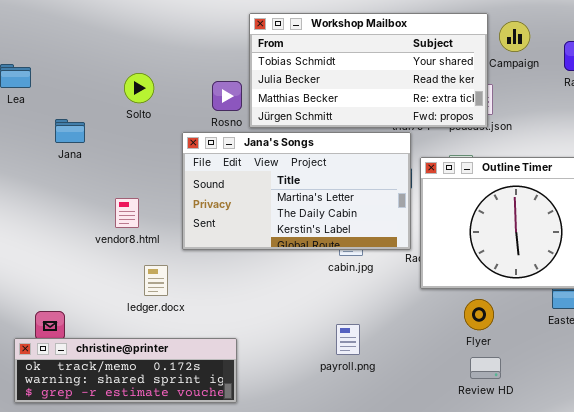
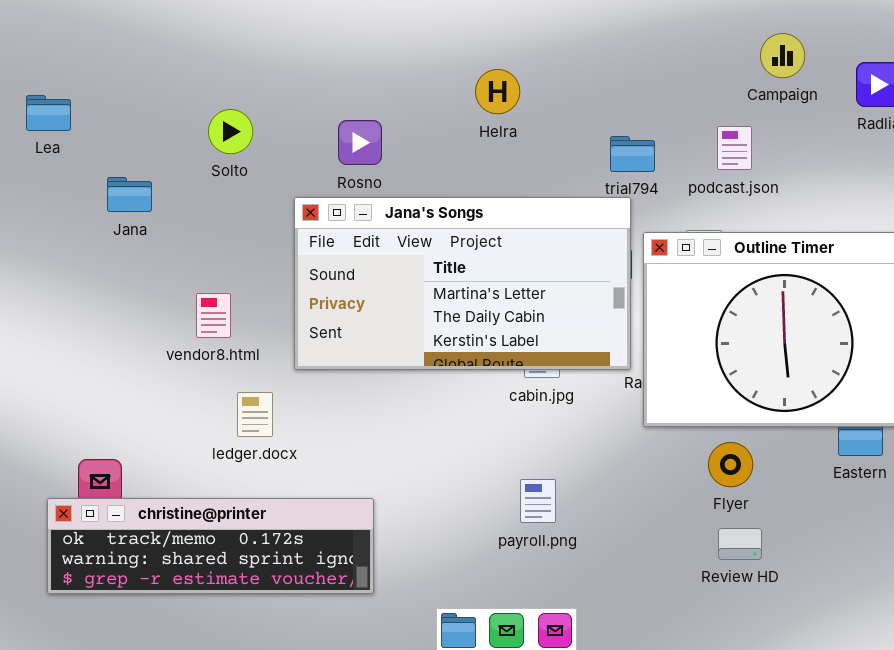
Workshop Mailbox: [249,13,488,128] -> none, closed

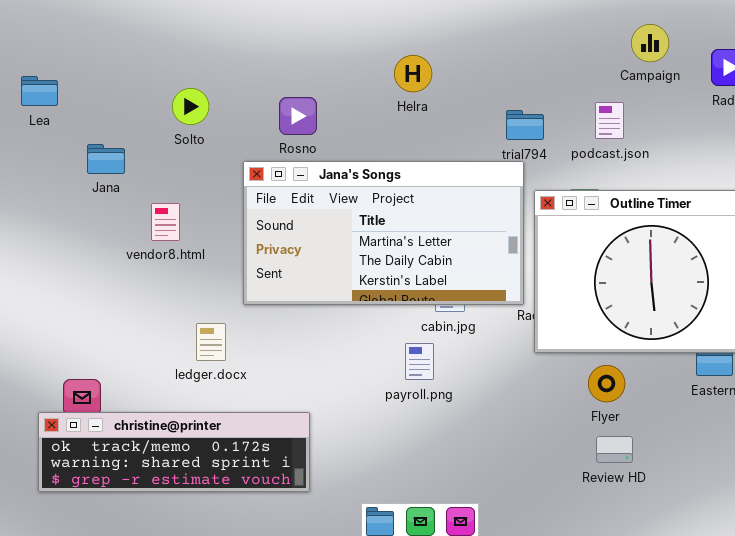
vendor8.html: [196,293,231,338] -> [151,203,180,241], moved
payroll.png: [520,479,556,523] -> [405,343,434,380], moved

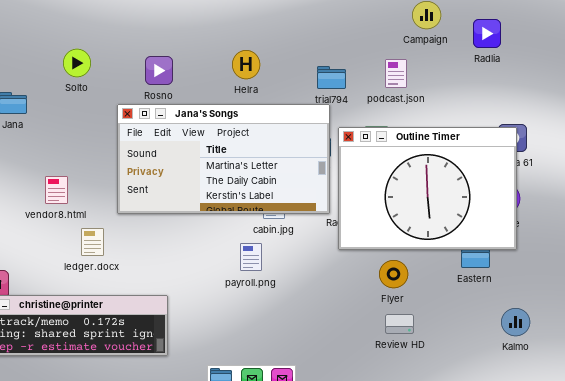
Helra: [394,55,432,92] -> [232,50,260,79], moved
vendor8.html: [151,203,180,241] -> [45,176,68,204], moved

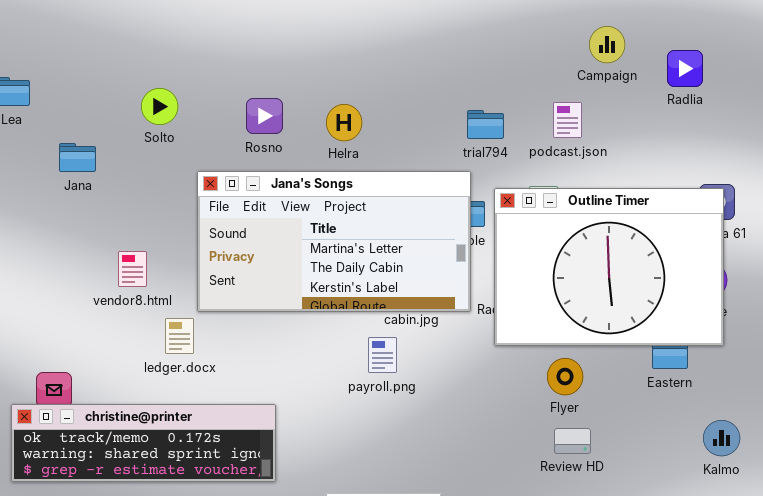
Helra: [232,50,260,79] -> [326,104,362,141], moved
Jana's Songs: [117,104,330,214] -> [197,171,471,312], moved

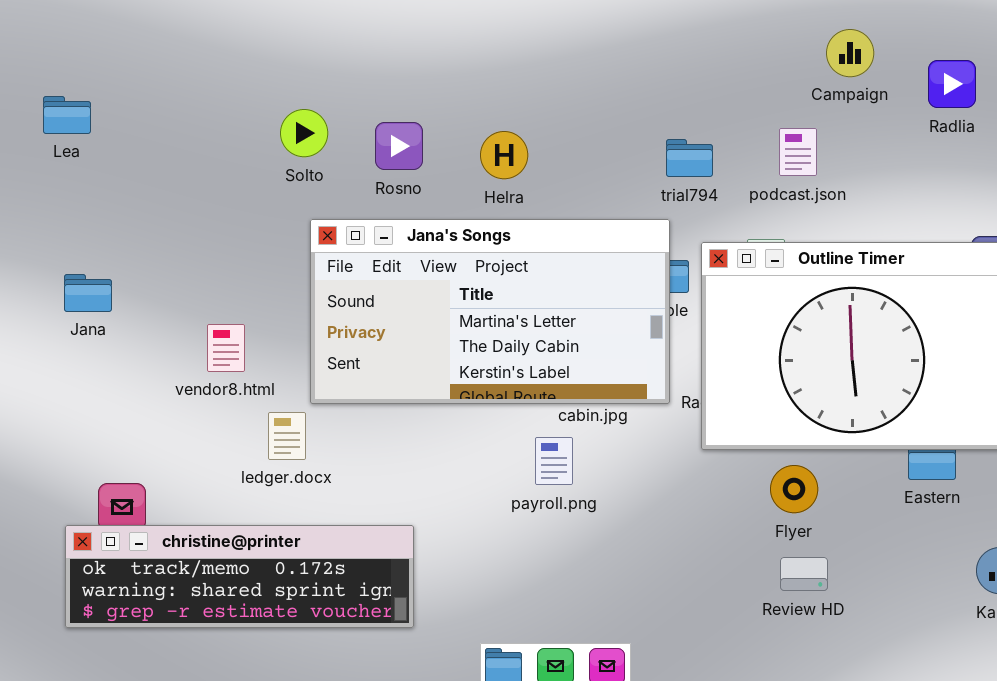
Solto: [141,88,178,125] -> [280,109,328,157], moved
Jana: [59,143,96,172] -> [64,274,112,312], moved

